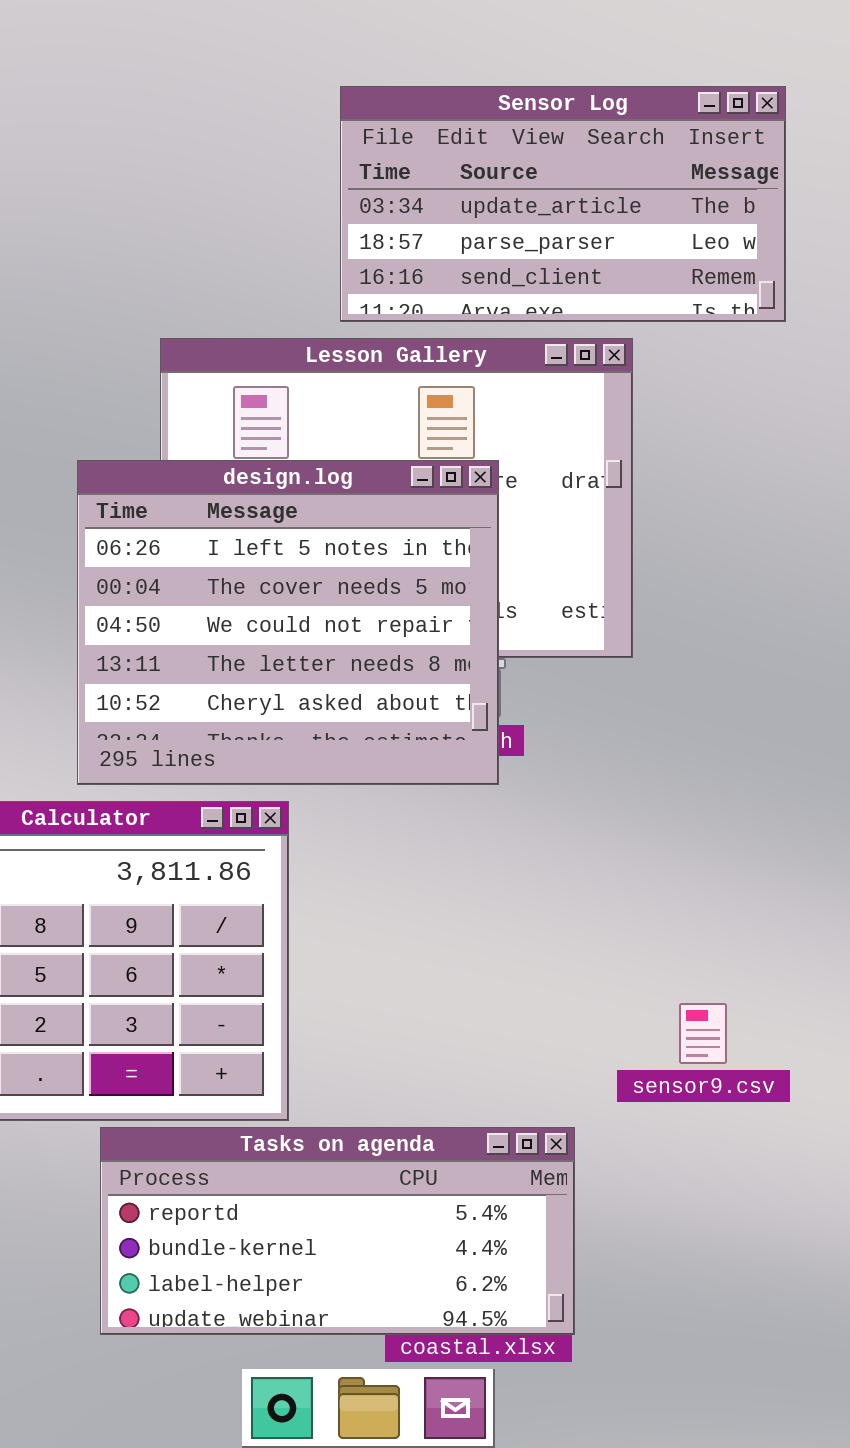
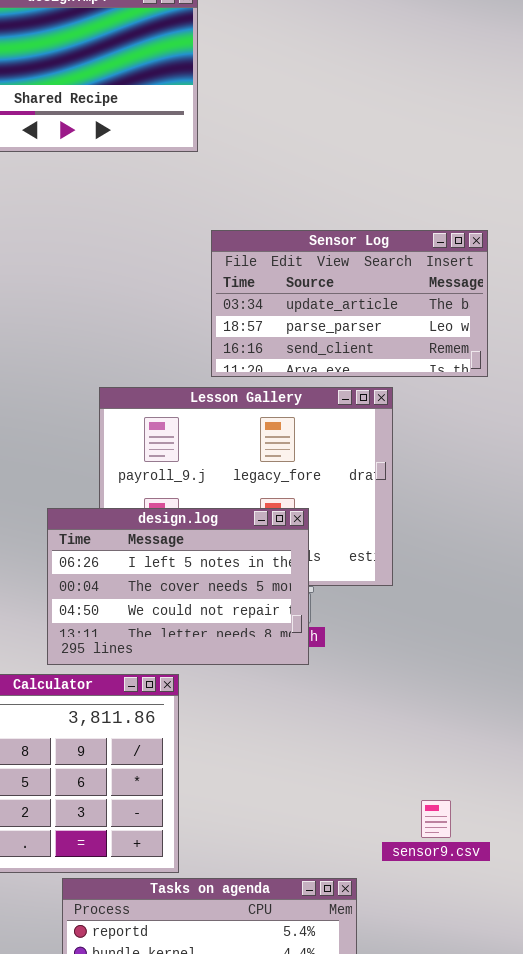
design.log: [77,460,499,785] -> [47,508,309,665], resized

